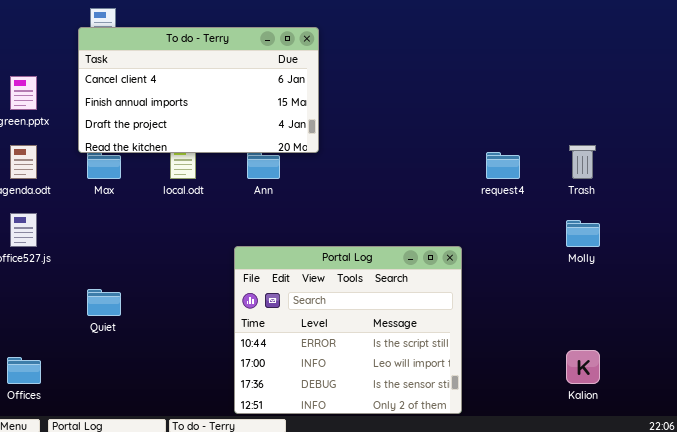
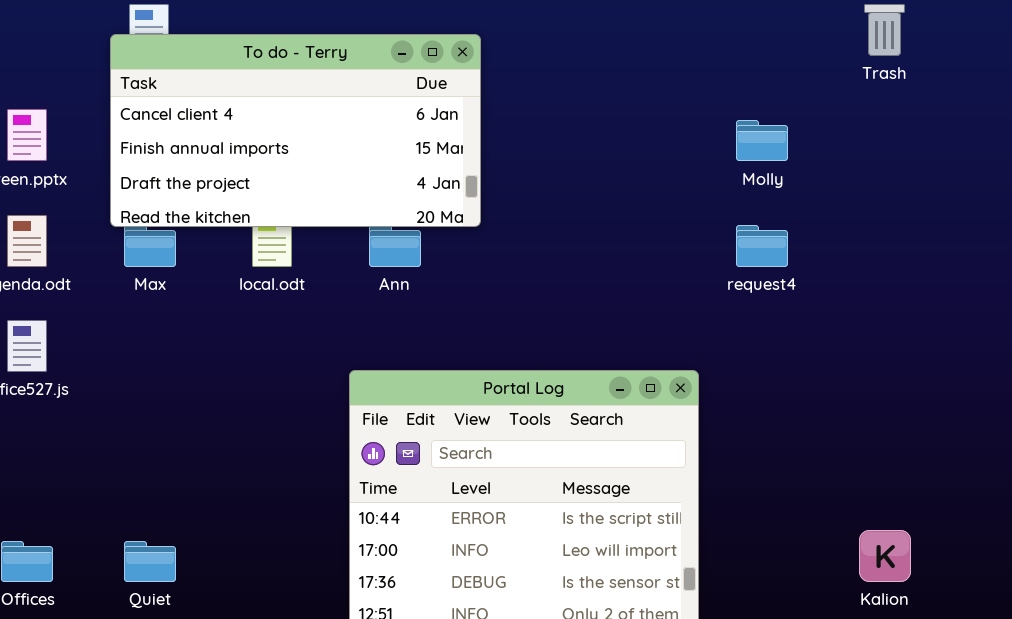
Trash: [569,145,596,179] -> [864,4,905,56], moved
Molly: [566,220,600,247] -> [736,120,788,161], moved
Quiet: [87,289,121,316] -> [124,541,176,582], moved

